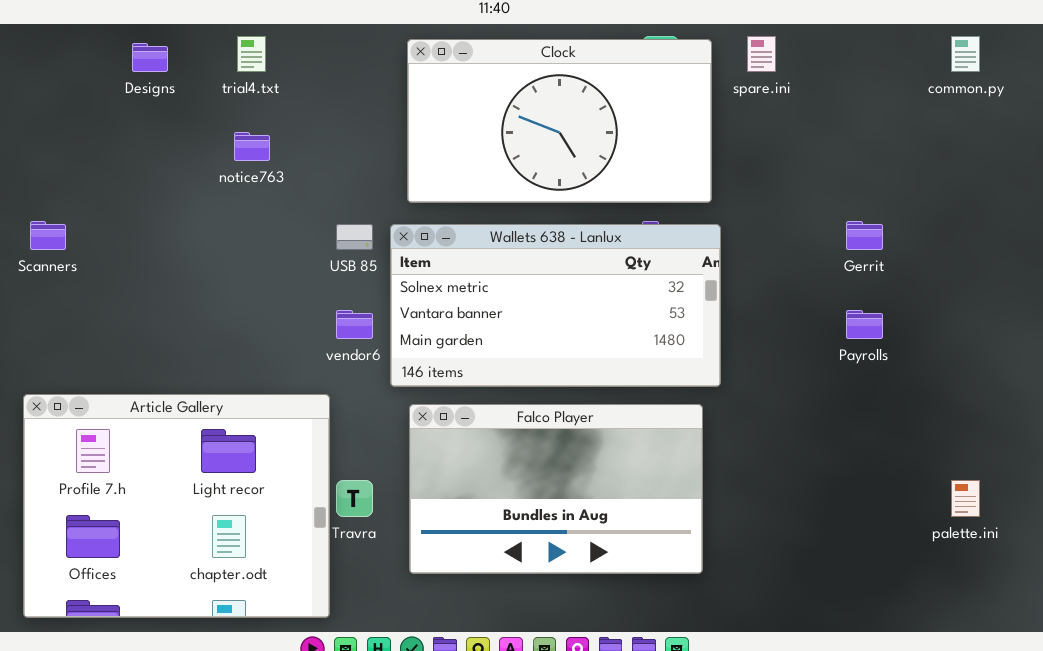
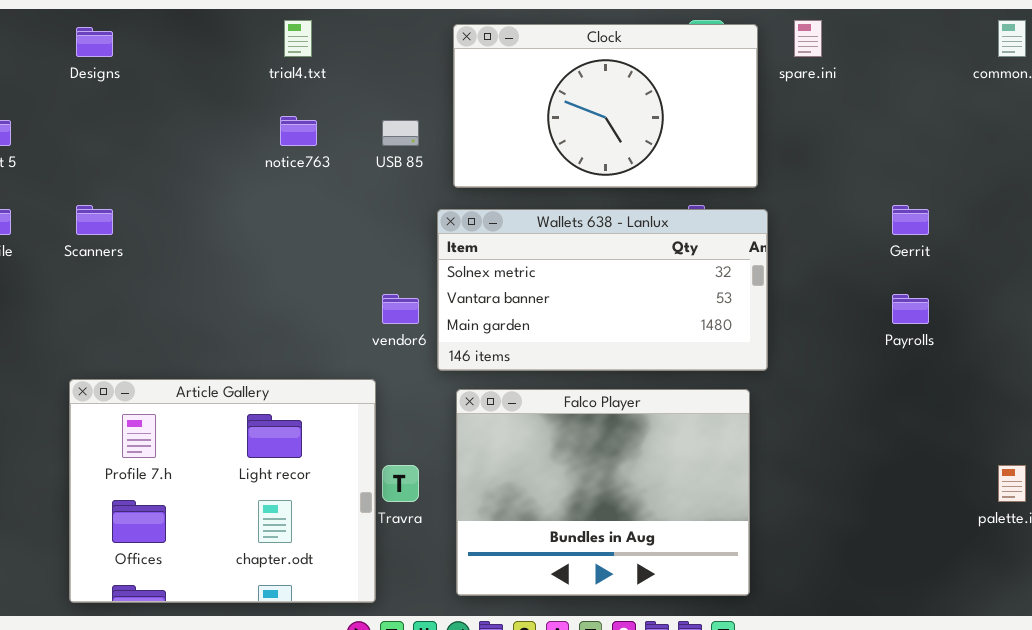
Designs: [132,43,168,72] -> [76,27,113,57], moved
USB 85: [336,224,373,250] -> [382,120,419,146], moved
Falco Player: [409,404,703,574] -> [456,389,750,596], resized

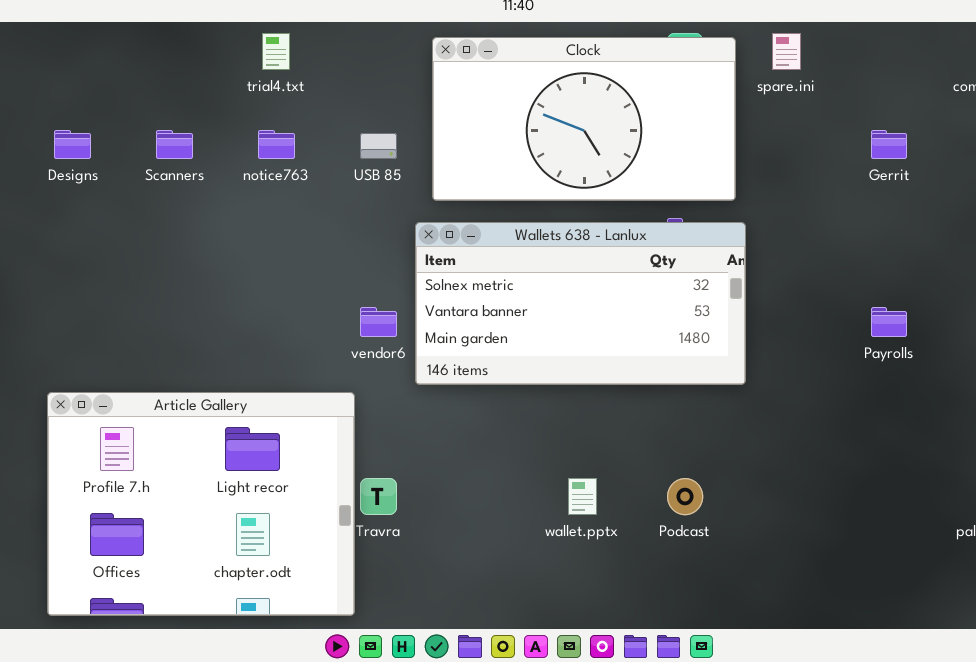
Designs: [76,27,113,57] -> [54,130,91,159], moved
Scanners: [76,205,113,235] -> [156,130,193,159], moved
Gerrit: [892,205,929,235] -> [871,130,907,159], moved
Falco Player: [456,389,750,596] -> none, closed

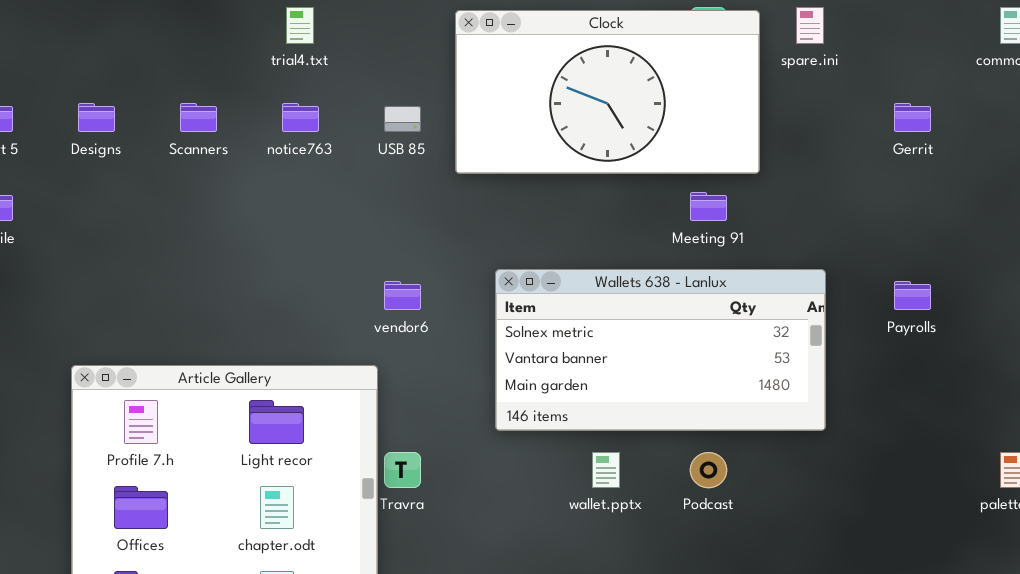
Wallets 638 - Lanlux: [415,222,746,385] -> [495,269,826,431], moved

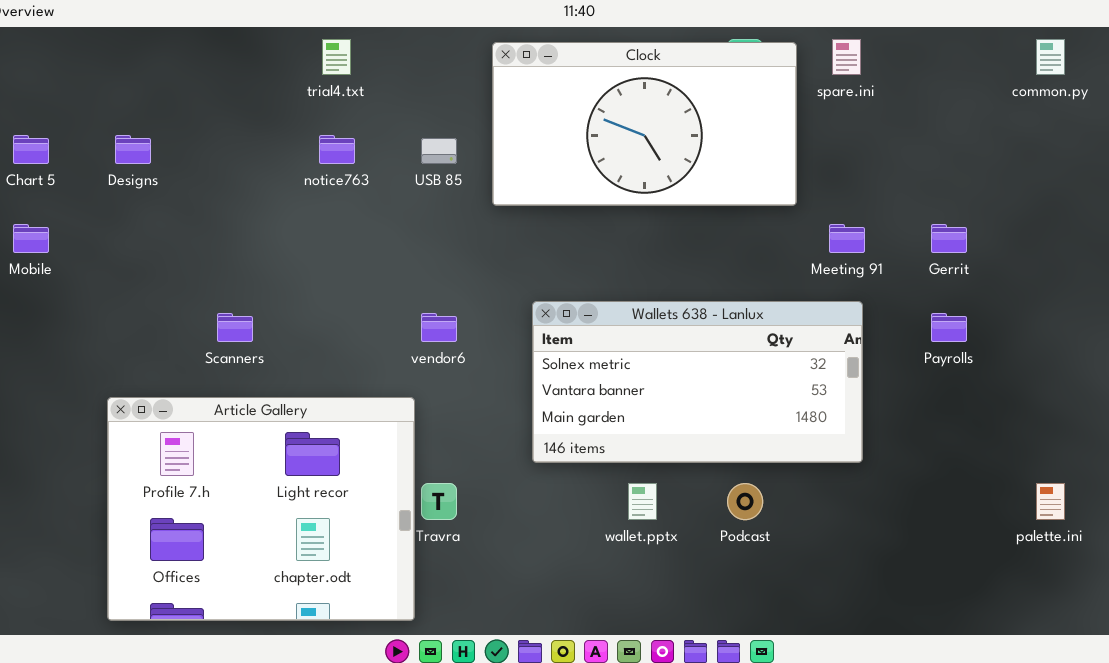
Scanners: [180,103,217,132] -> [217,313,253,342], moved
Gerrit: [894,103,931,132] -> [931,224,967,253], moved
Meeting 91: [690,192,727,221] -> [829,224,865,253], moved

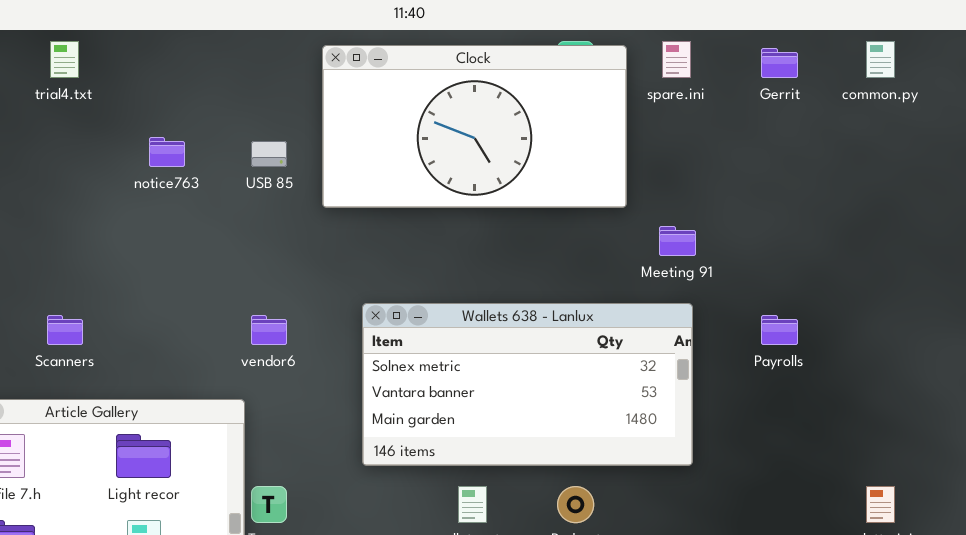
trial4.txt: [322,39,351,75] -> [50,41,79,78], moved
Gerrit: [931,224,967,253] -> [761,48,798,78], moved

